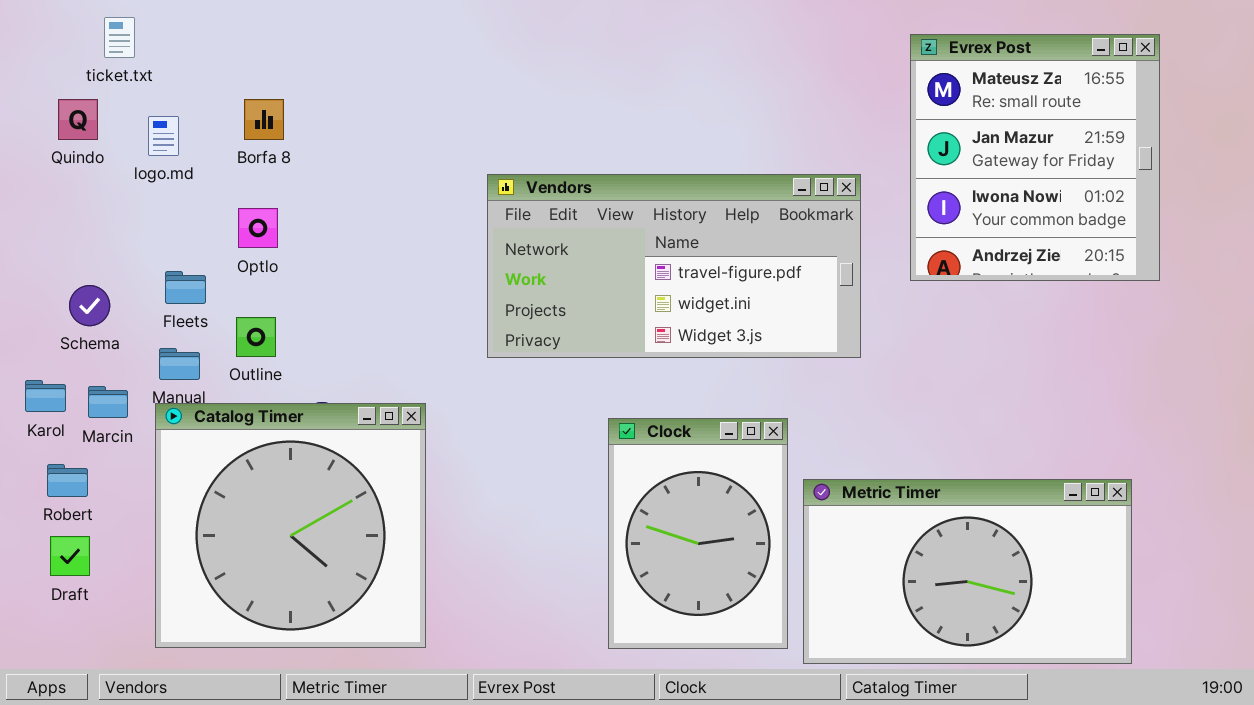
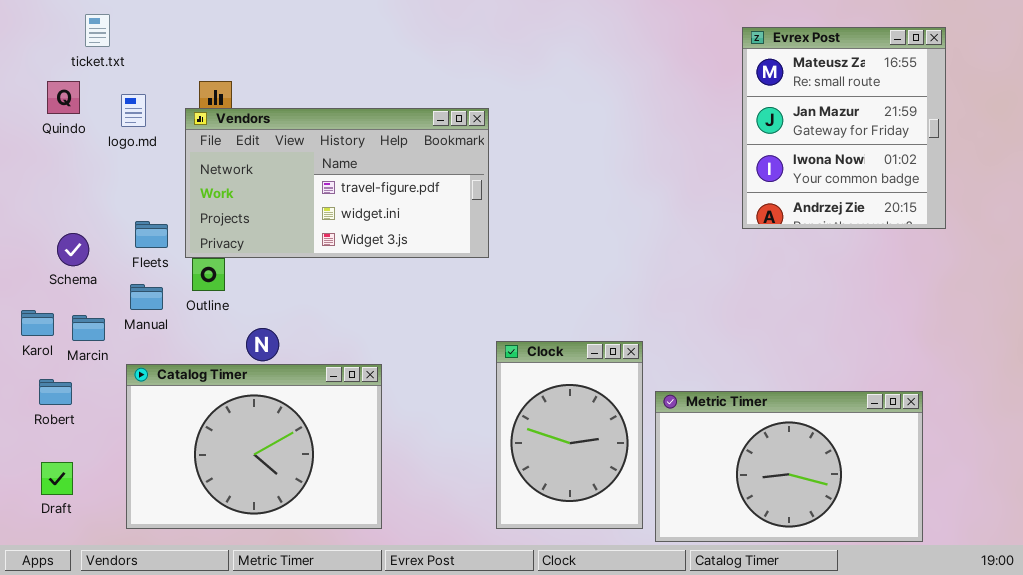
Vendors: [487,174,861,358] -> [185,108,489,258], moved
Catalog Timer: [155,403,426,648] -> [126,364,382,529], resized
Draft: [50,536,90,576] -> [41,462,73,495], moved

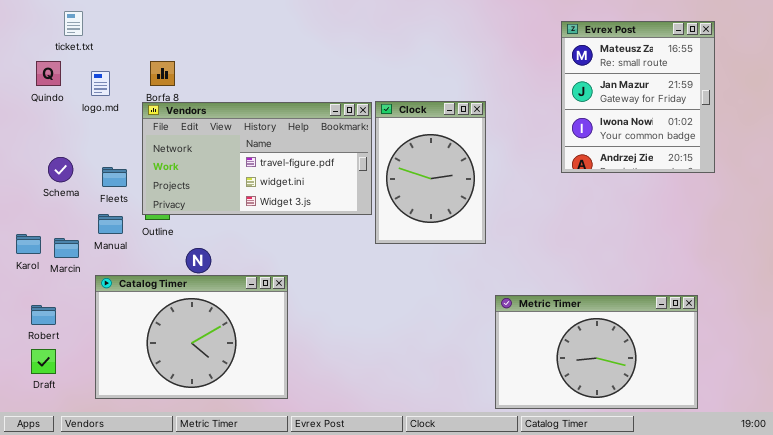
Vendors: [185,108,489,258] -> [142,102,372,215], moved
Schema: [57,233,89,266] -> [48,157,73,182], moved
Clock: [496,341,643,529] -> [375,101,486,244], moved
Robert: [39,379,72,405] -> [31,305,56,325], moved

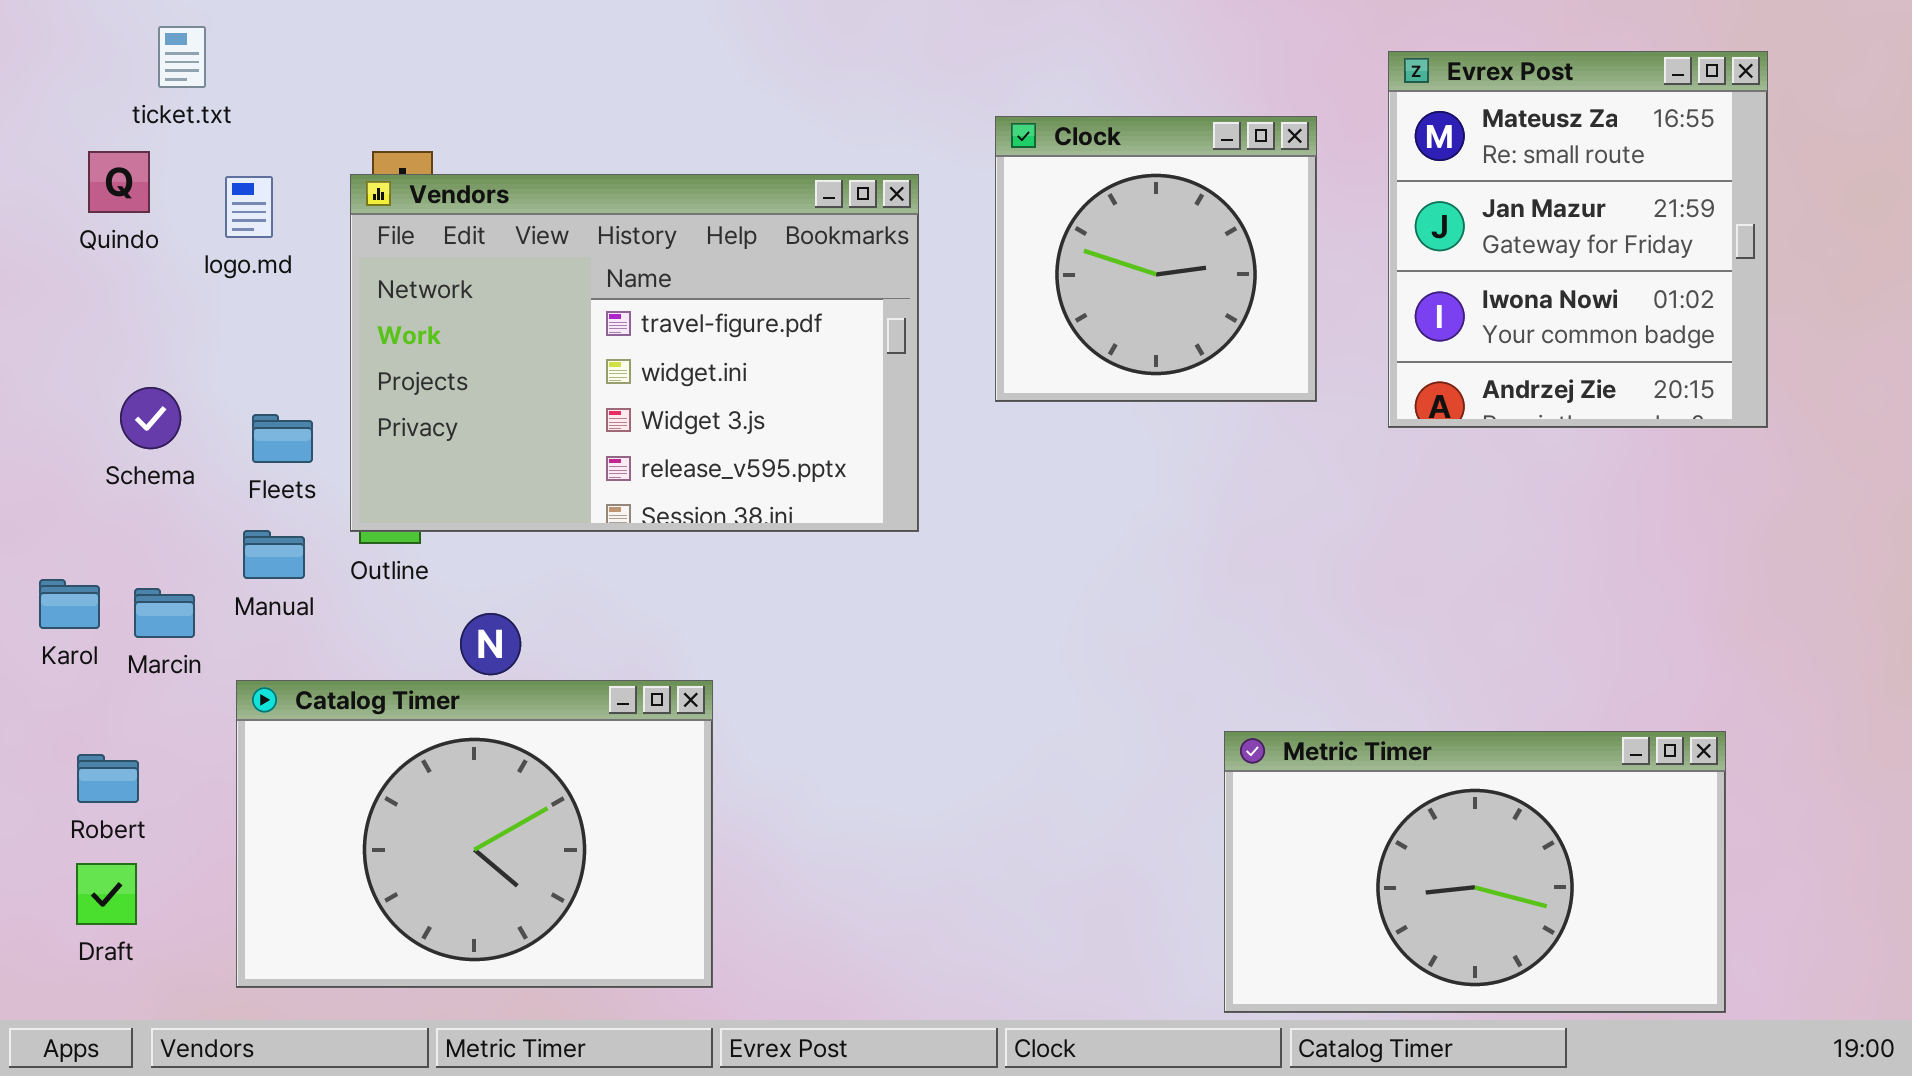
Clock: [375,101,486,244] -> [995,116,1317,402], moved, resized
Vendors: [142,102,372,215] -> [350,174,919,532], resized

